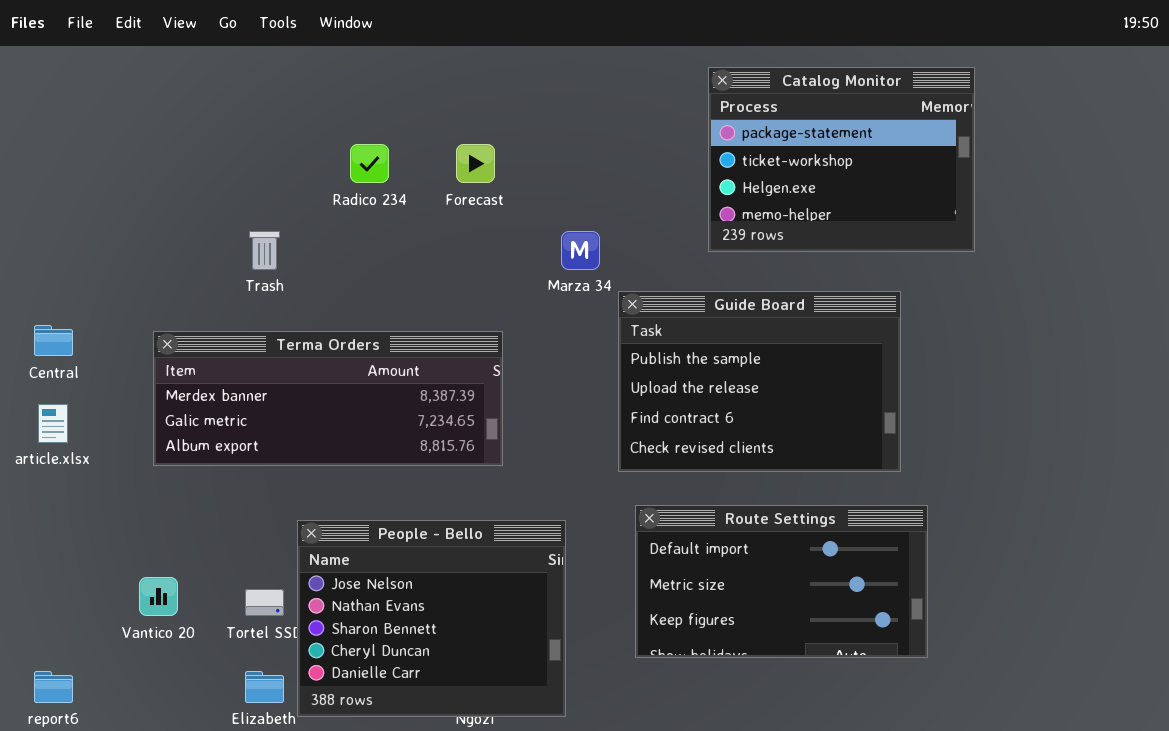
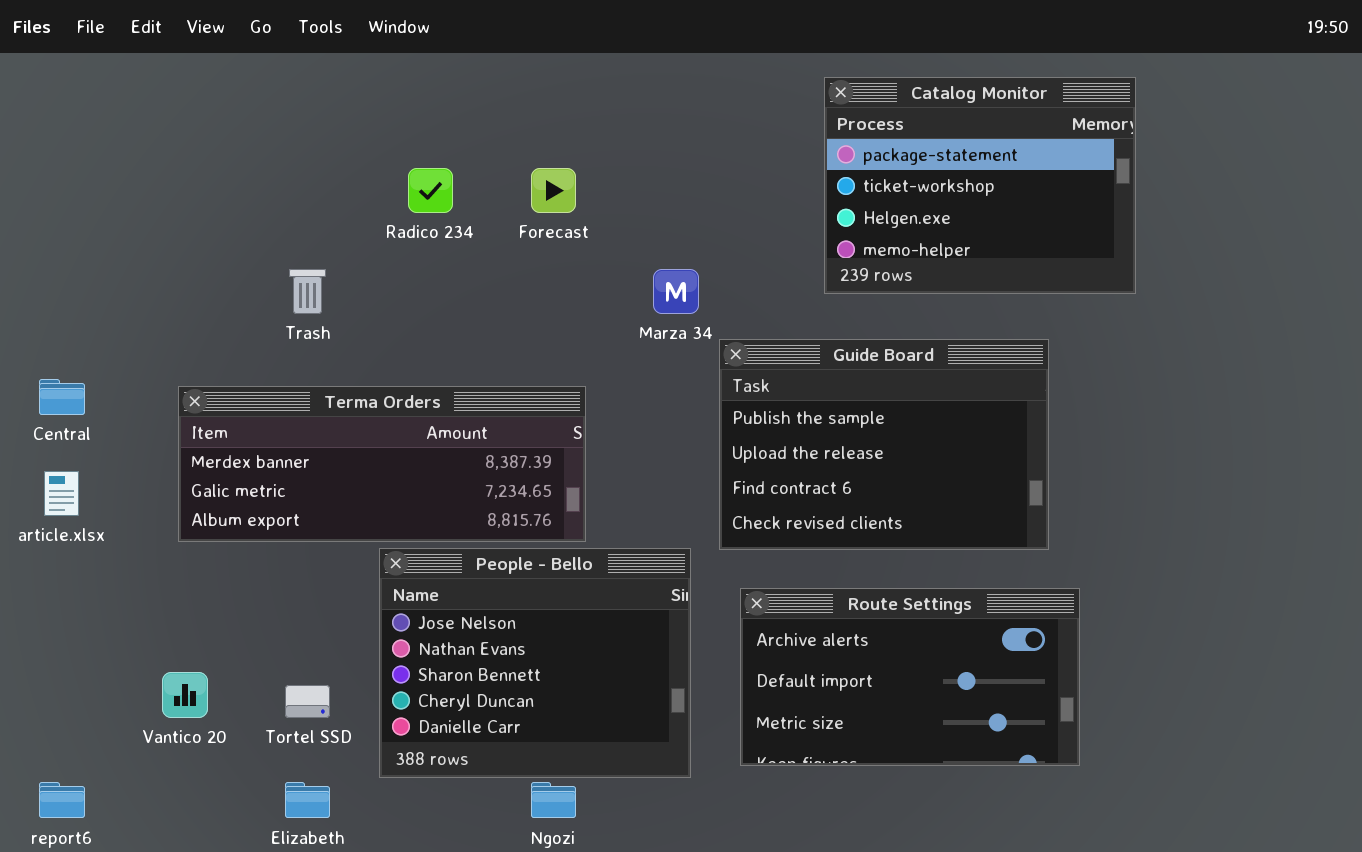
Route Settings: [635,505,928,658] -> [740,588,1080,766], scrolled up 1 row
People - Bello: [297,520,566,717] -> [379,548,691,778], moved

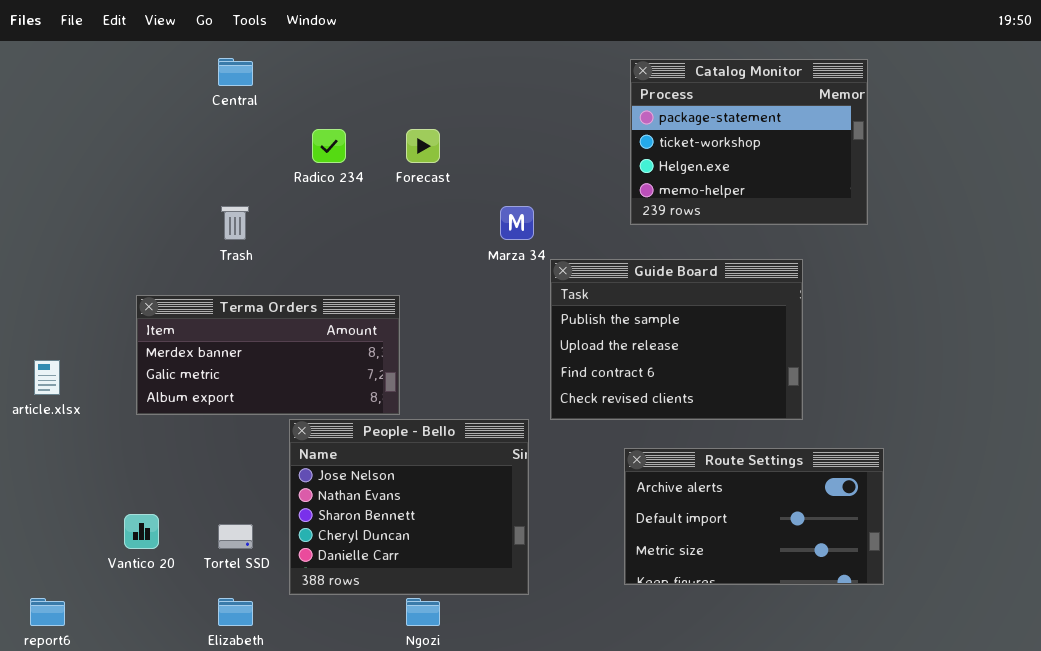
Central: [39,379,85,415] -> [218,58,253,86], moved
Terma Orders: [178,386,586,542] -> [136,295,400,415], resized
Route Settings: [740,588,1080,766] -> [624,448,884,585], moved

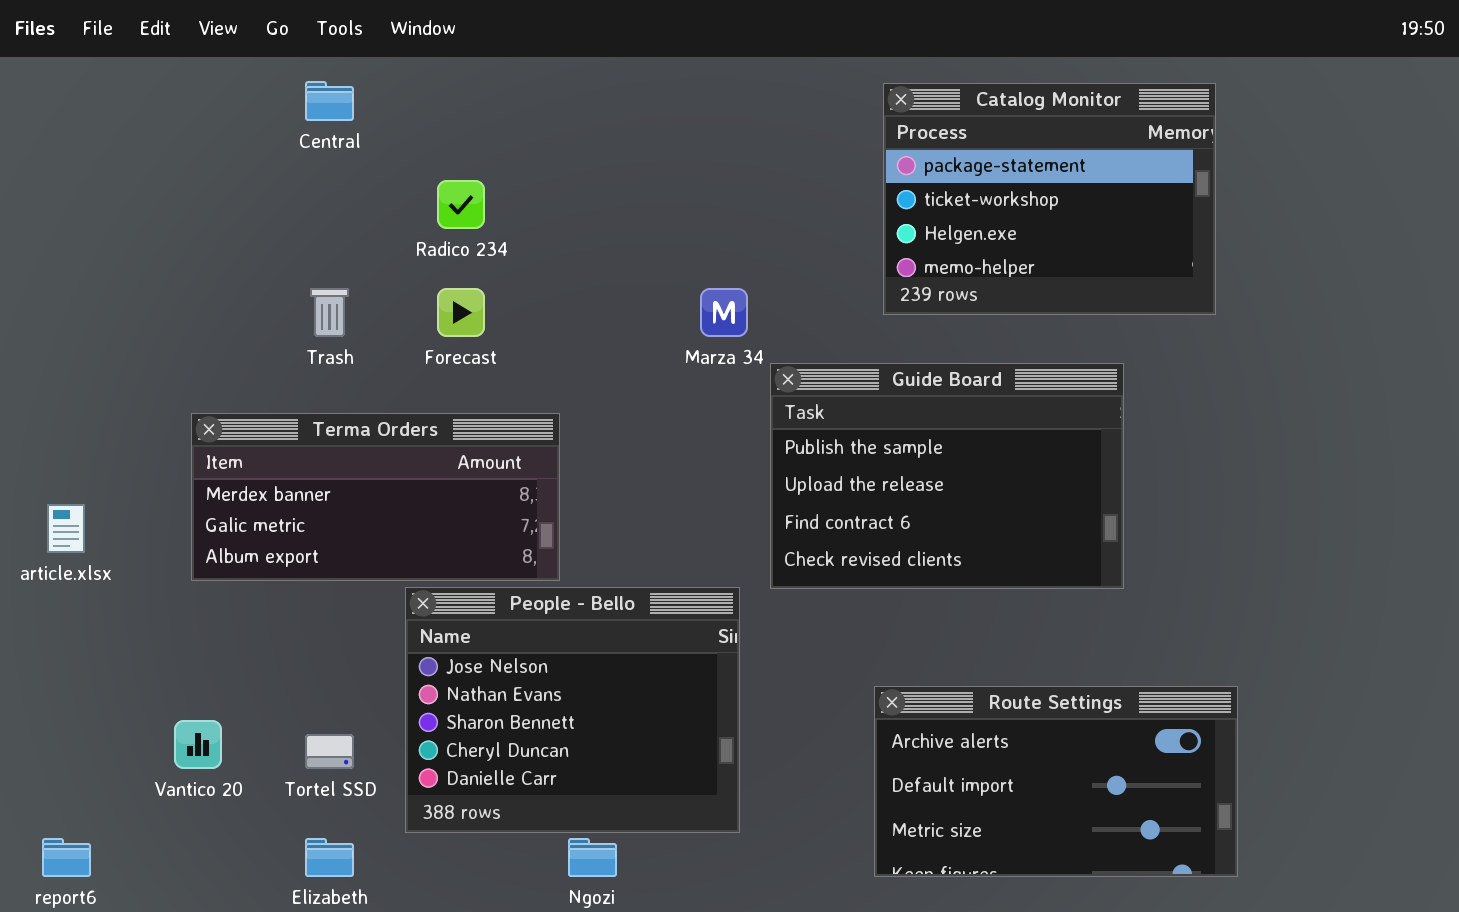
Forecast: [406,129,440,163] -> [437,288,485,337], moved
Route Settings: [624,448,884,585] -> [874,686,1238,877], moved

